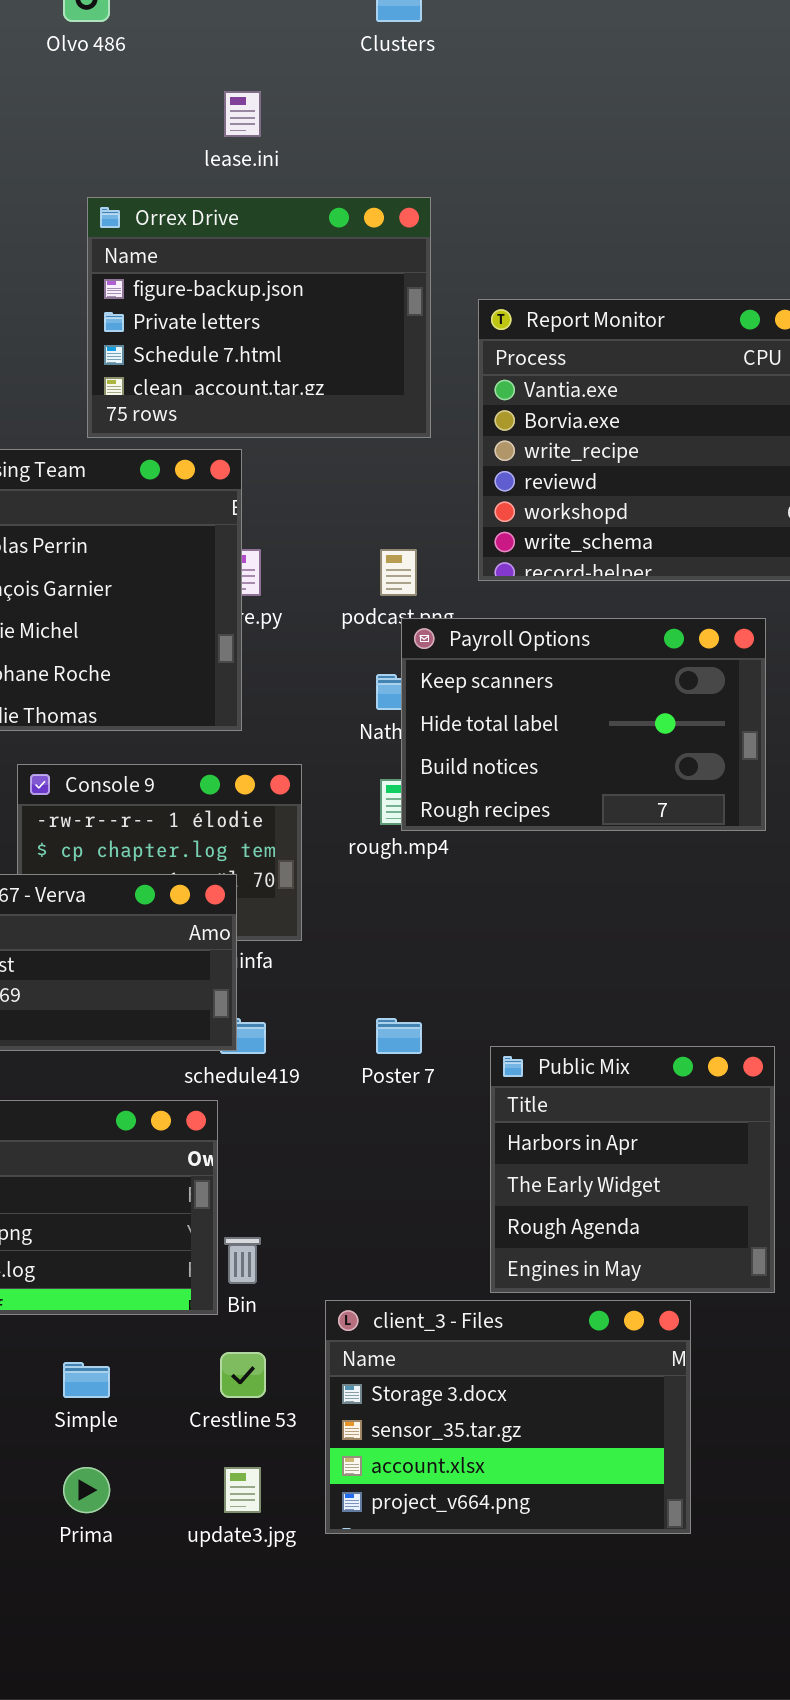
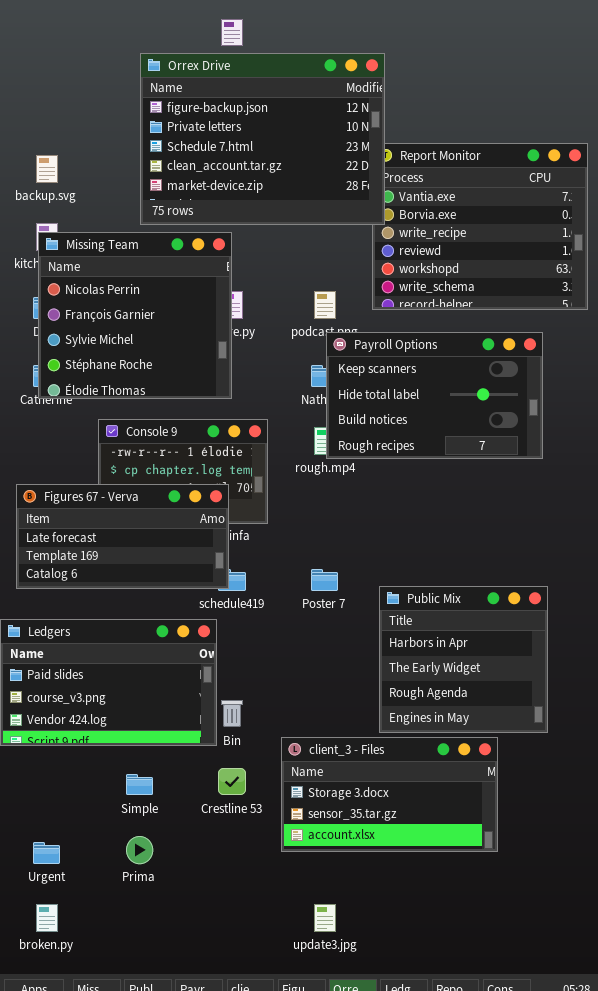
Orrex Drive: [87,197,431,438] -> [140,53,385,225], resized
client_3 - Files: [325,1300,691,1534] -> [281,737,498,852], resized
update3.jpg: [224,1467,261,1513] -> [314,904,336,932], moved

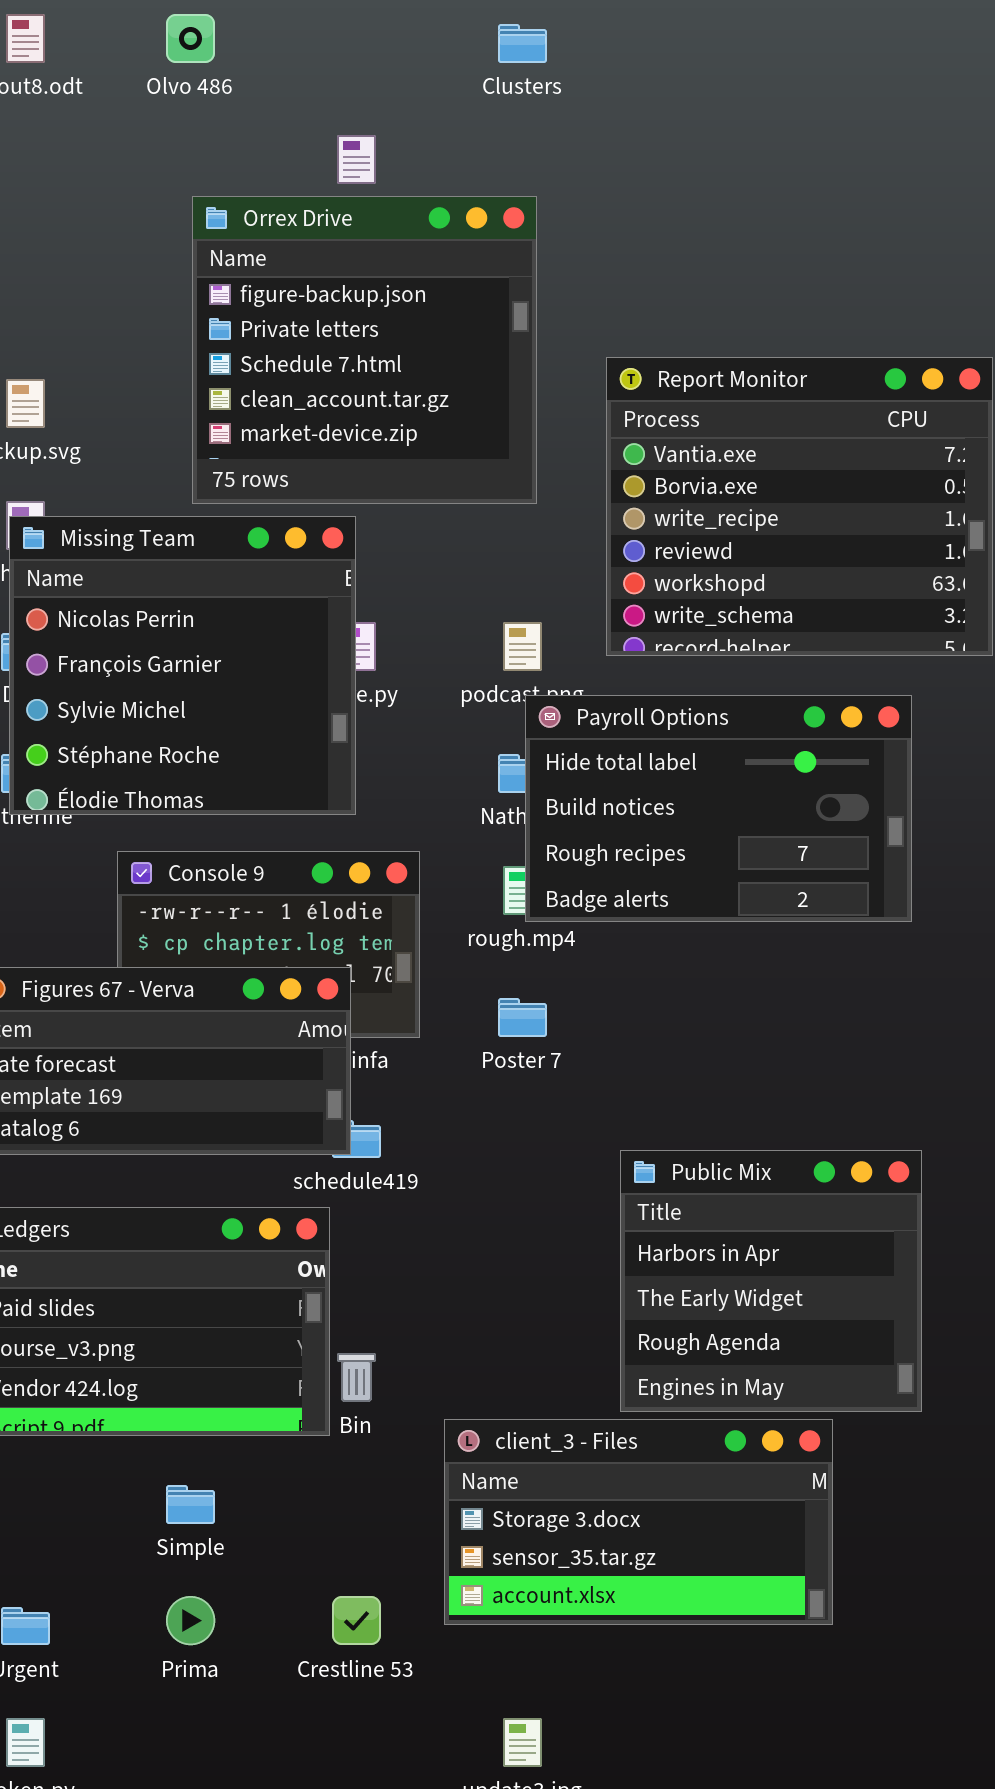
Orrex Drive: [140,53,385,225] -> [192,196,537,504], resized
Payroll Options: [326,332,543,459] -> [525,695,912,922], scrolled down 1 row
Poster 7: [311,569,338,591] -> [498,998,547,1037], moved
Crestline 53: [218,768,246,795] -> [332,1596,381,1645], moved

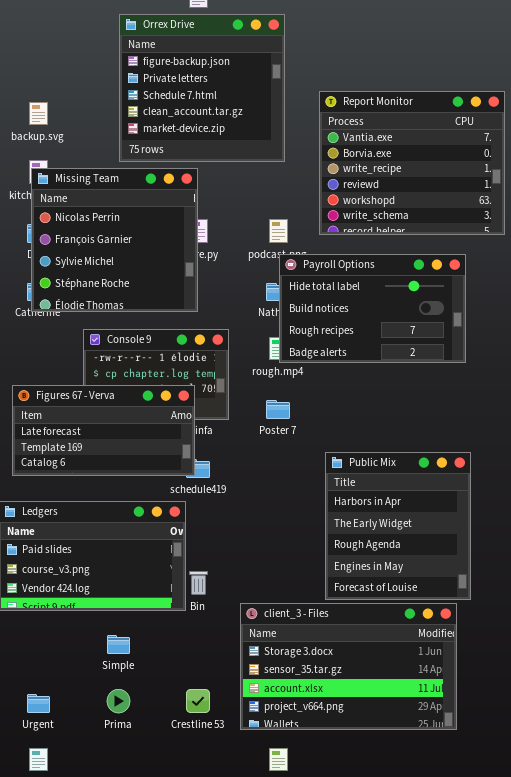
Public Mix: [620,1150,922,1412] -> [325,452,471,600], resized
client_3 - Files: [444,1419,833,1625] -> [240,603,457,730], resized

